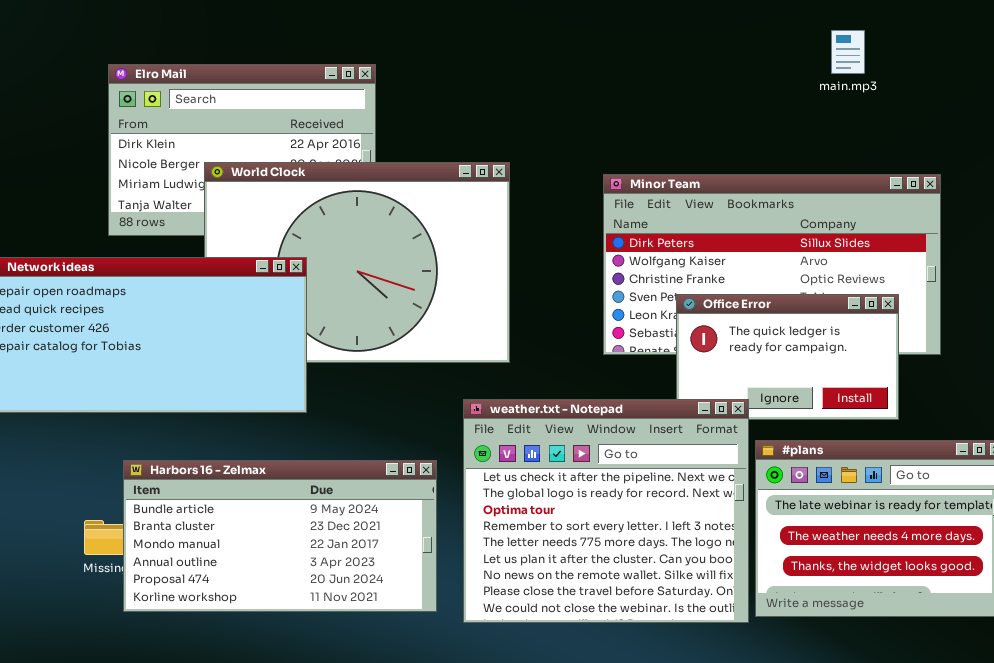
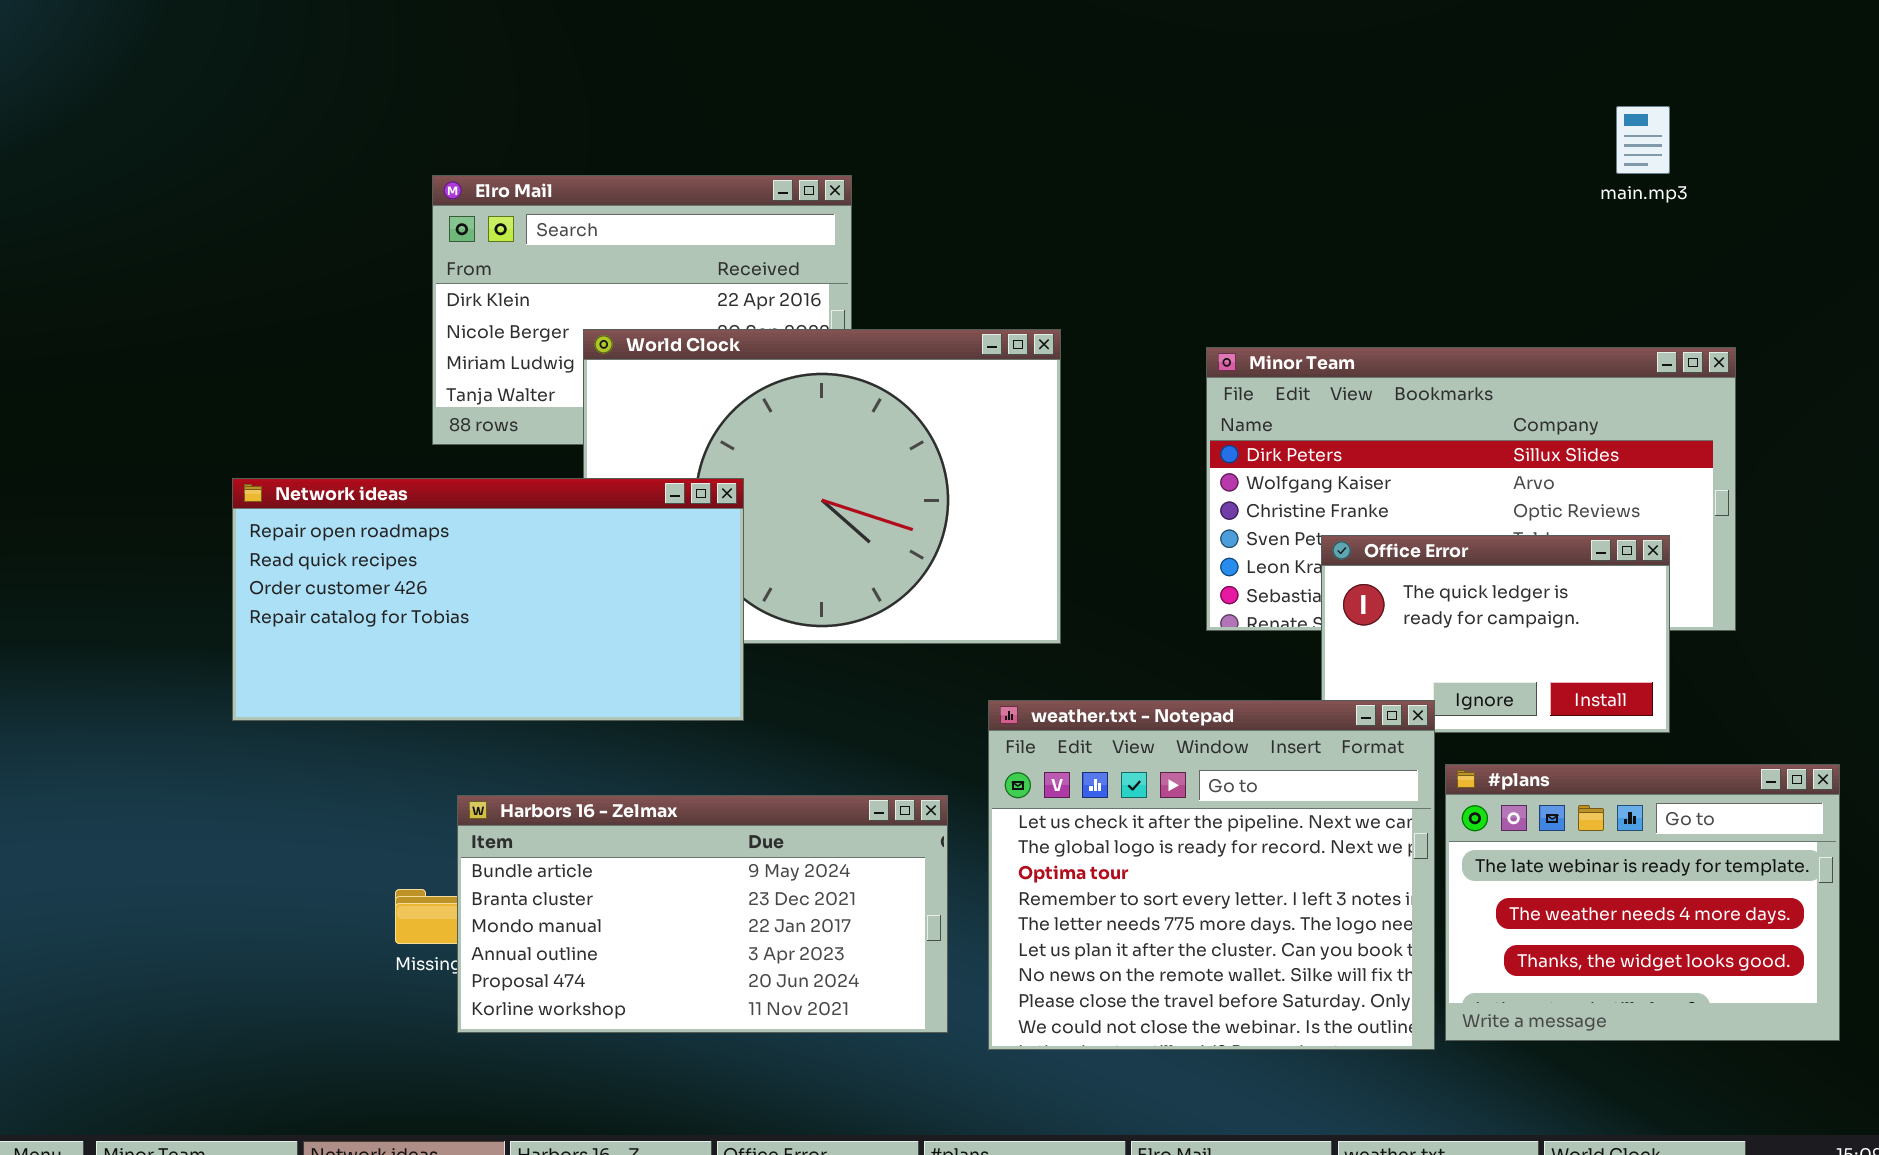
main.mp3: [831,30,865,74] -> [1616,106,1670,174], moved

